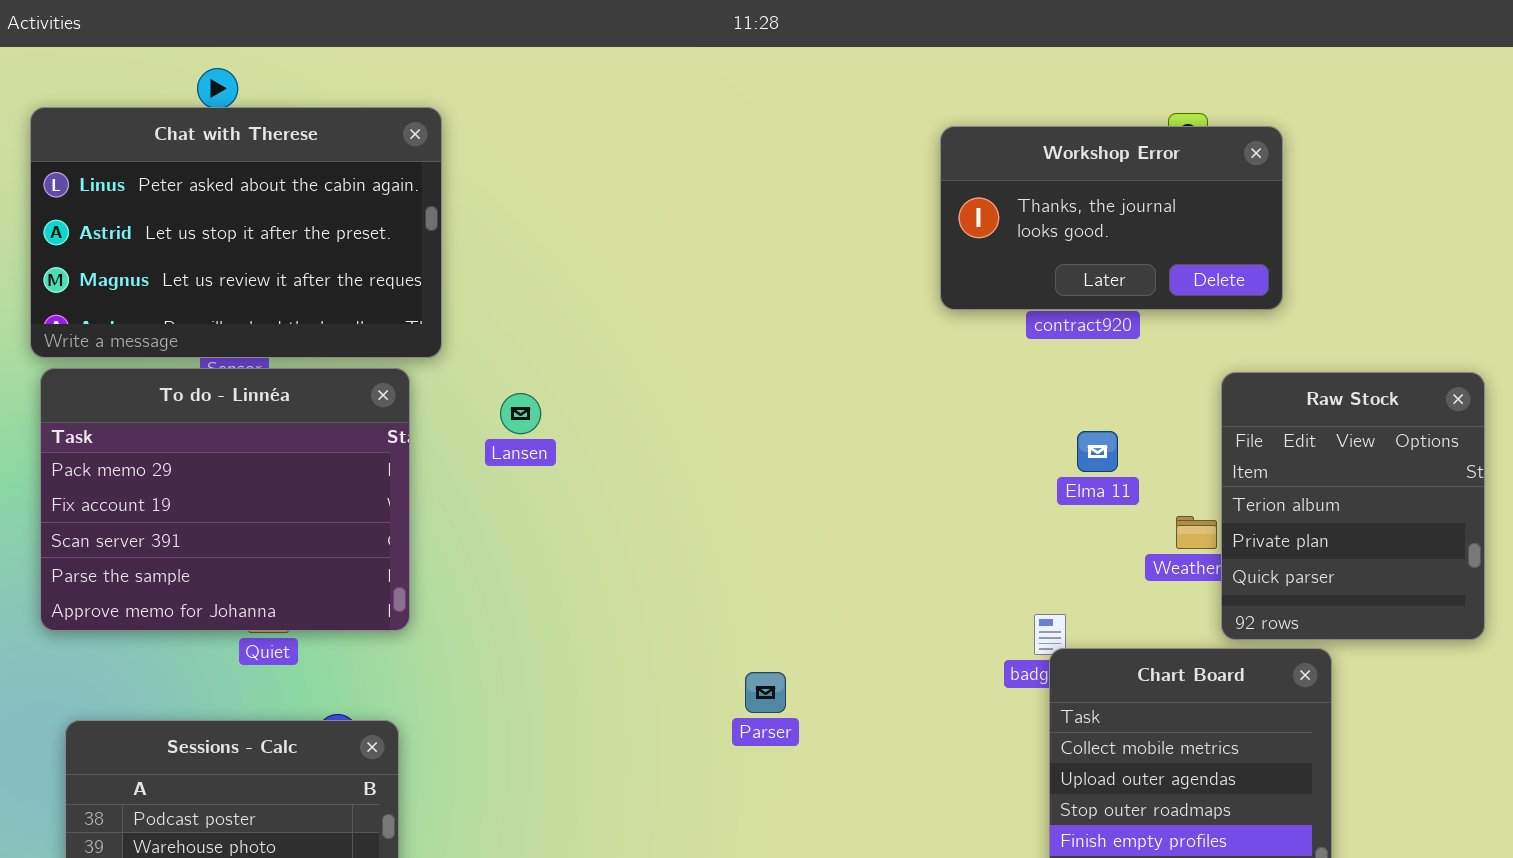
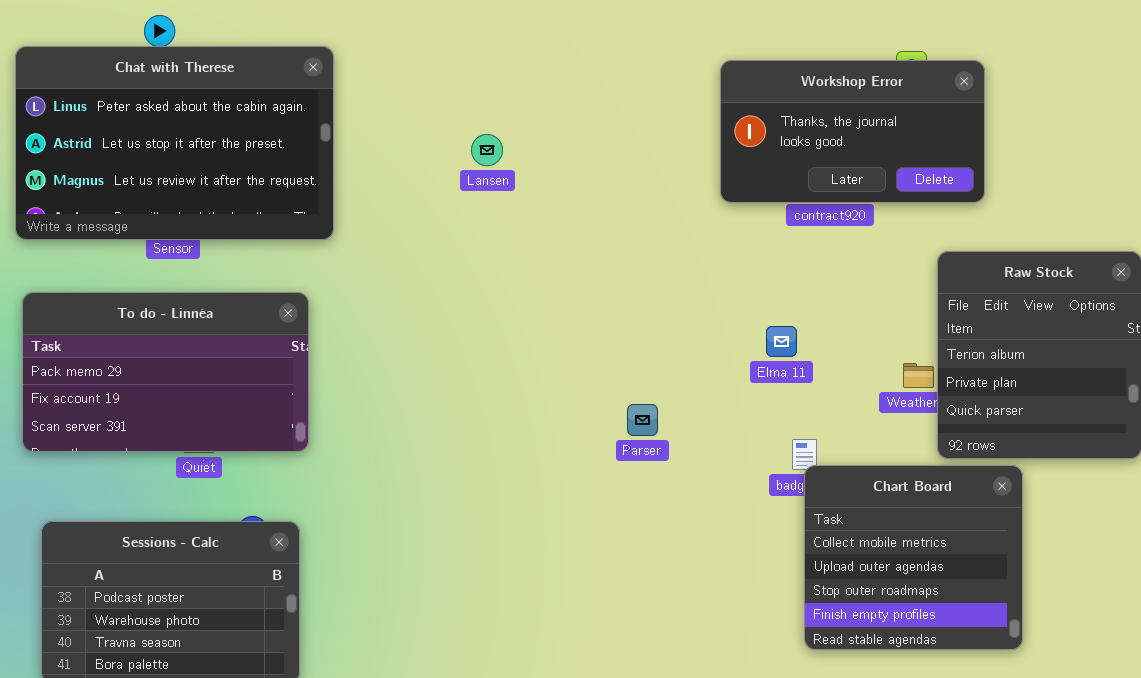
To do - Linnéa: [40,368,410,631] -> [22,292,309,452], resized
Lansen: [500,393,541,434] -> [471,134,503,166], moved
Elma 11: [1077,431,1118,472] -> [766,326,797,357], moved
Parser: [745,672,786,713] -> [627,404,658,436], moved

